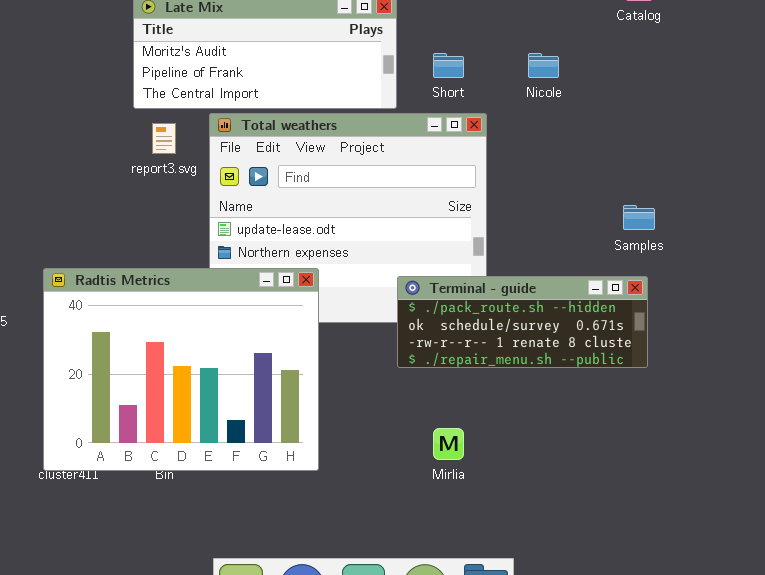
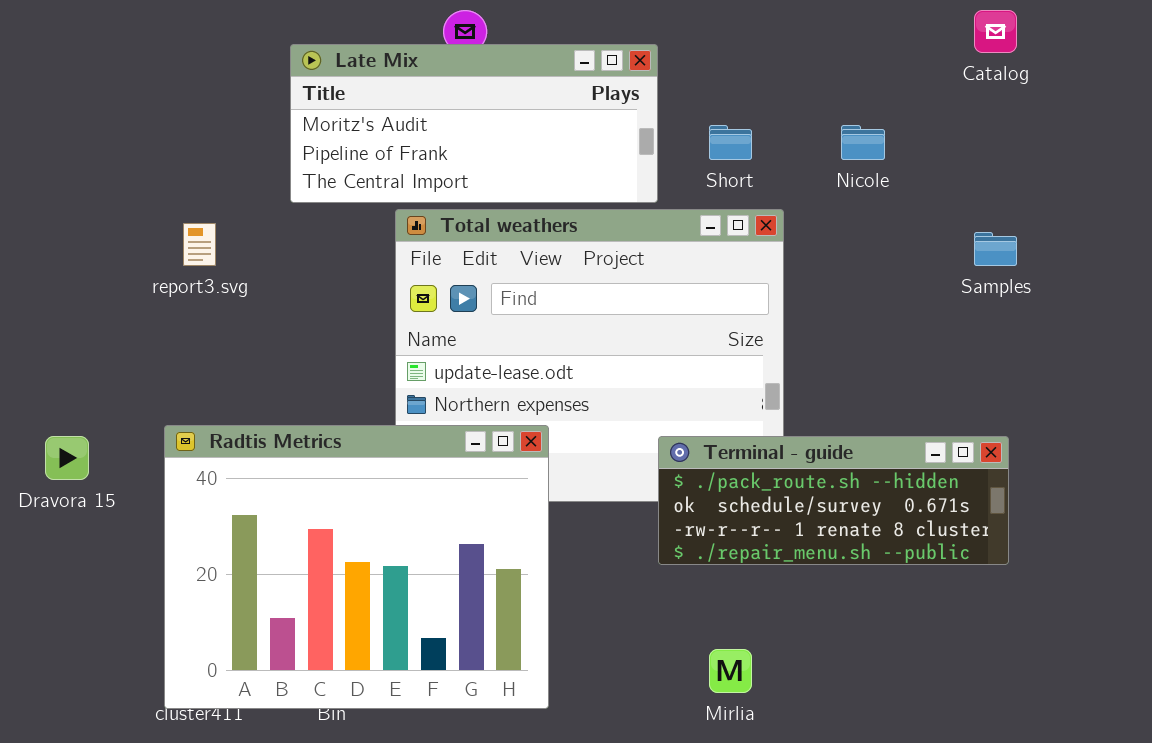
report3.svg: [152,123,176,154] -> [183,223,216,266], moved
Samples: [623,205,655,230] -> [974,232,1017,266], moved

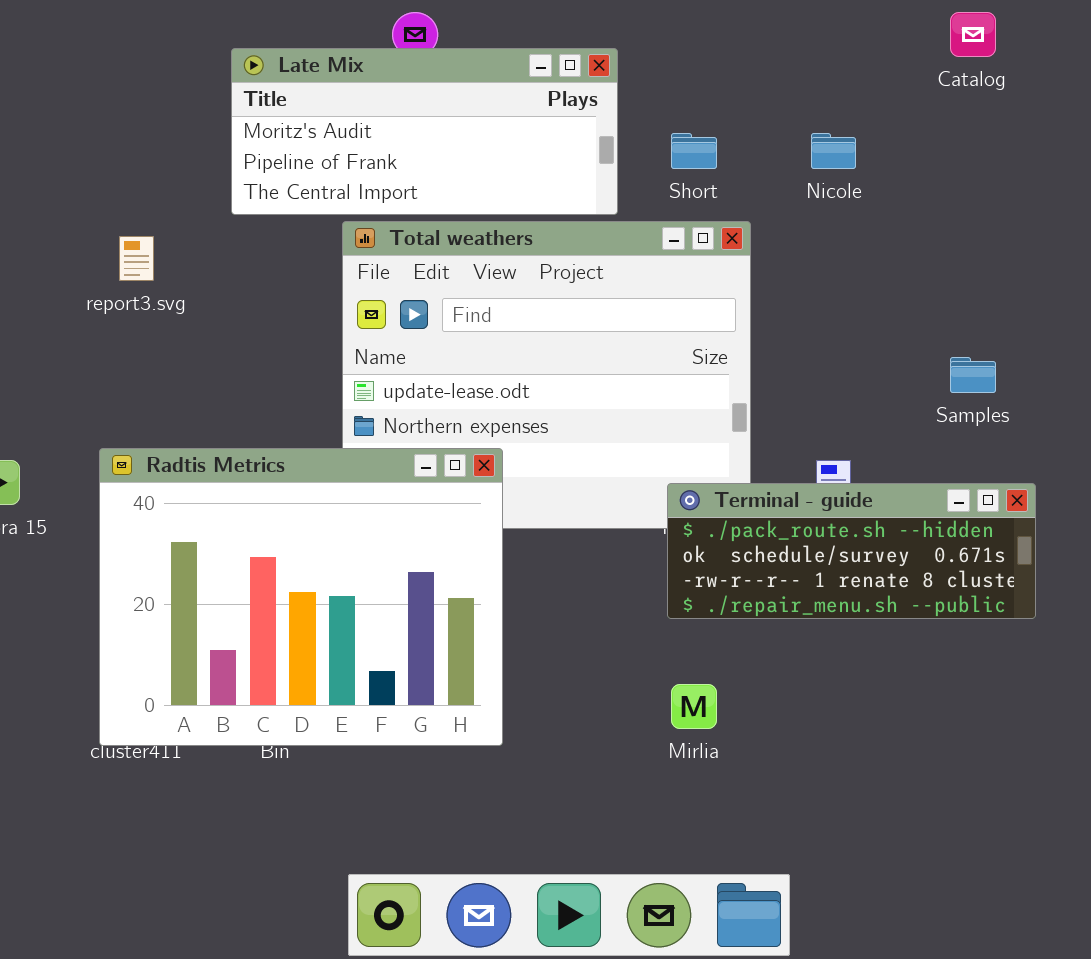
Samples: [974,232,1017,266] -> [950,357,996,393], moved
Terminal - guide: [658,436,1009,565] -> [667,483,1036,619], moved

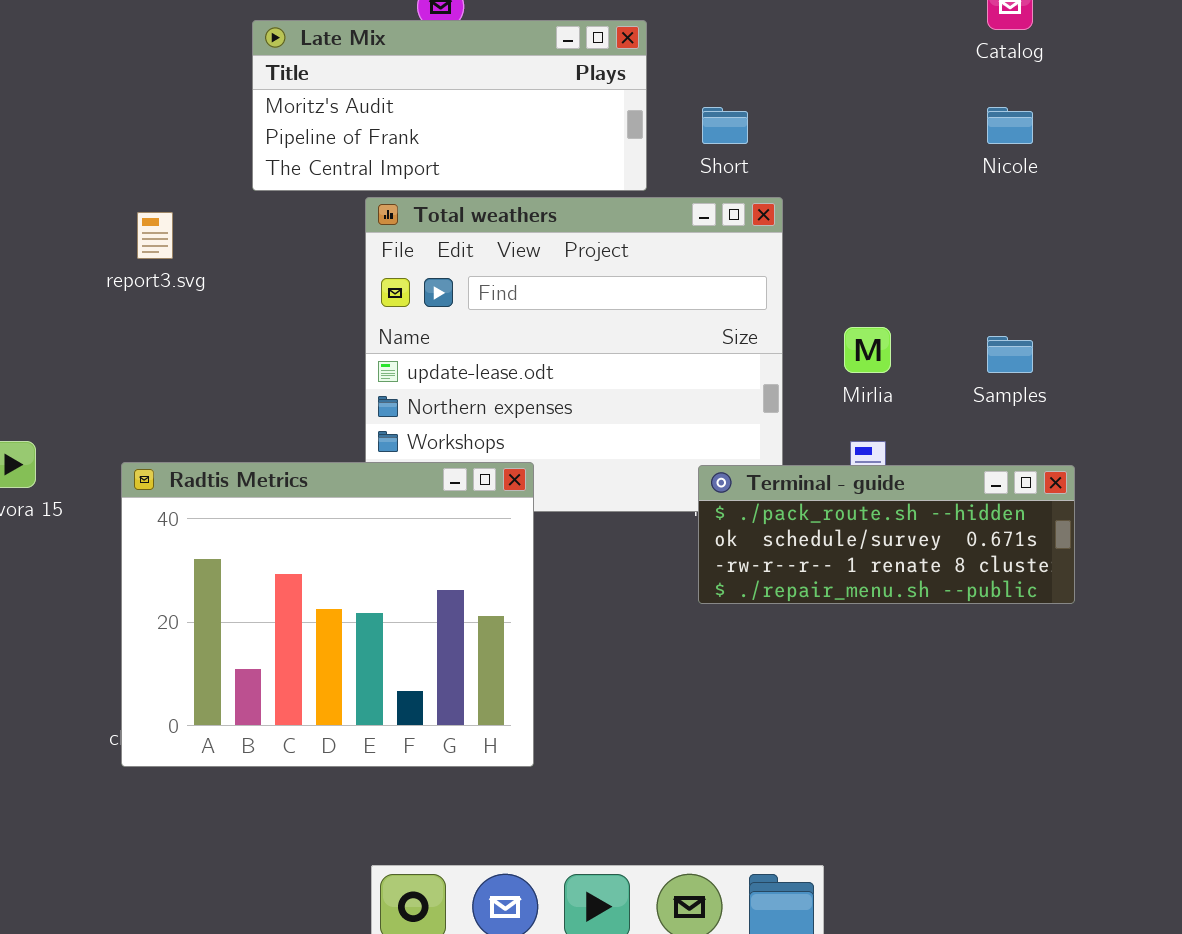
Nicole: [811,133,856,169] -> [987,107,1033,144], moved
Radtis Metrics: [99,448,503,746] -> [121,462,534,767], moved
Mirlia: [671,684,717,729] -> [844,327,891,373], moved

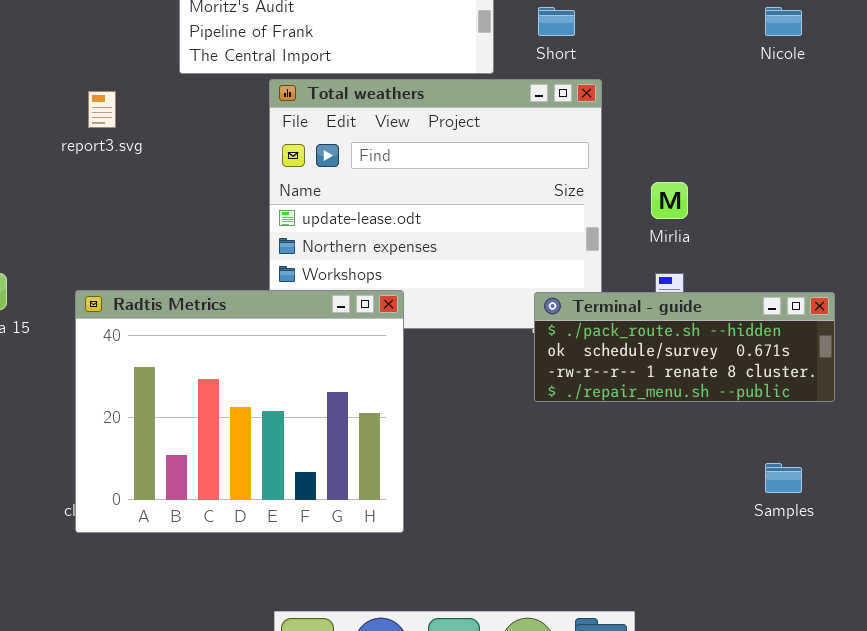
Samples: [987,336,1033,373] -> [765,463,802,493], moved

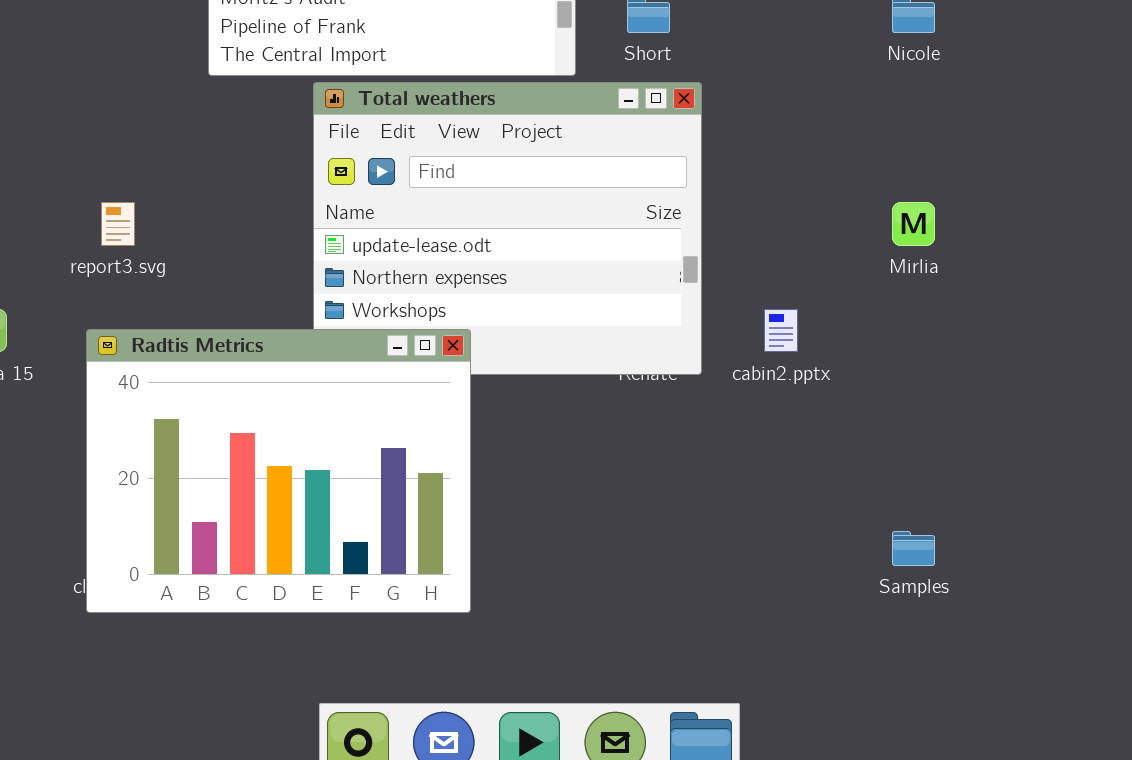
report3.svg: [88,91,116,128] -> [101,202,135,246], moved
Mirlia: [651,182,688,219] -> [892,202,935,246], moved
Terminal - guide: [534,292,835,402] -> none, closed

